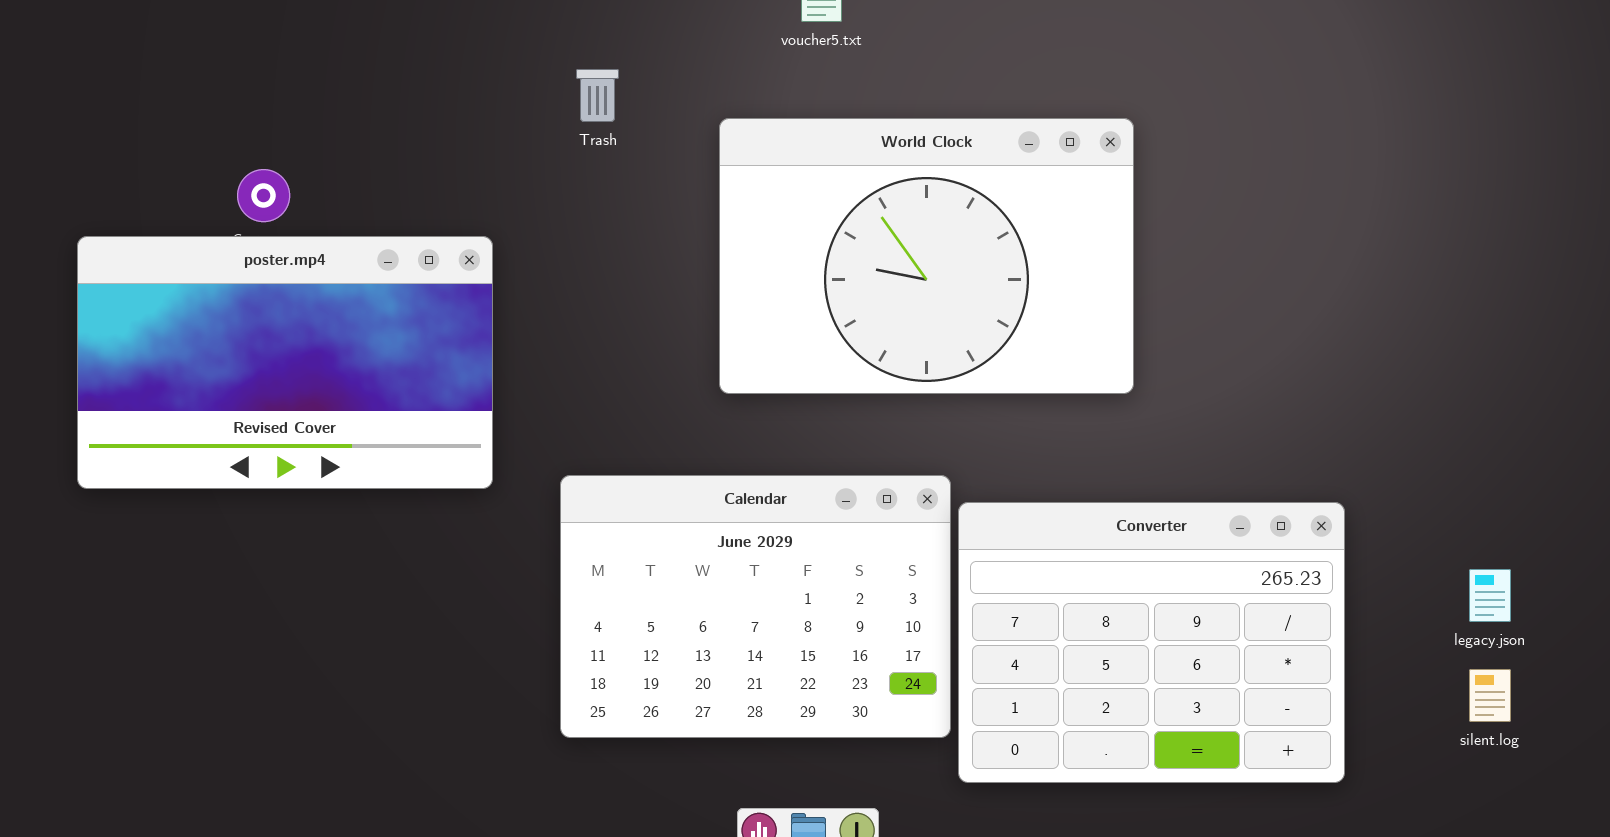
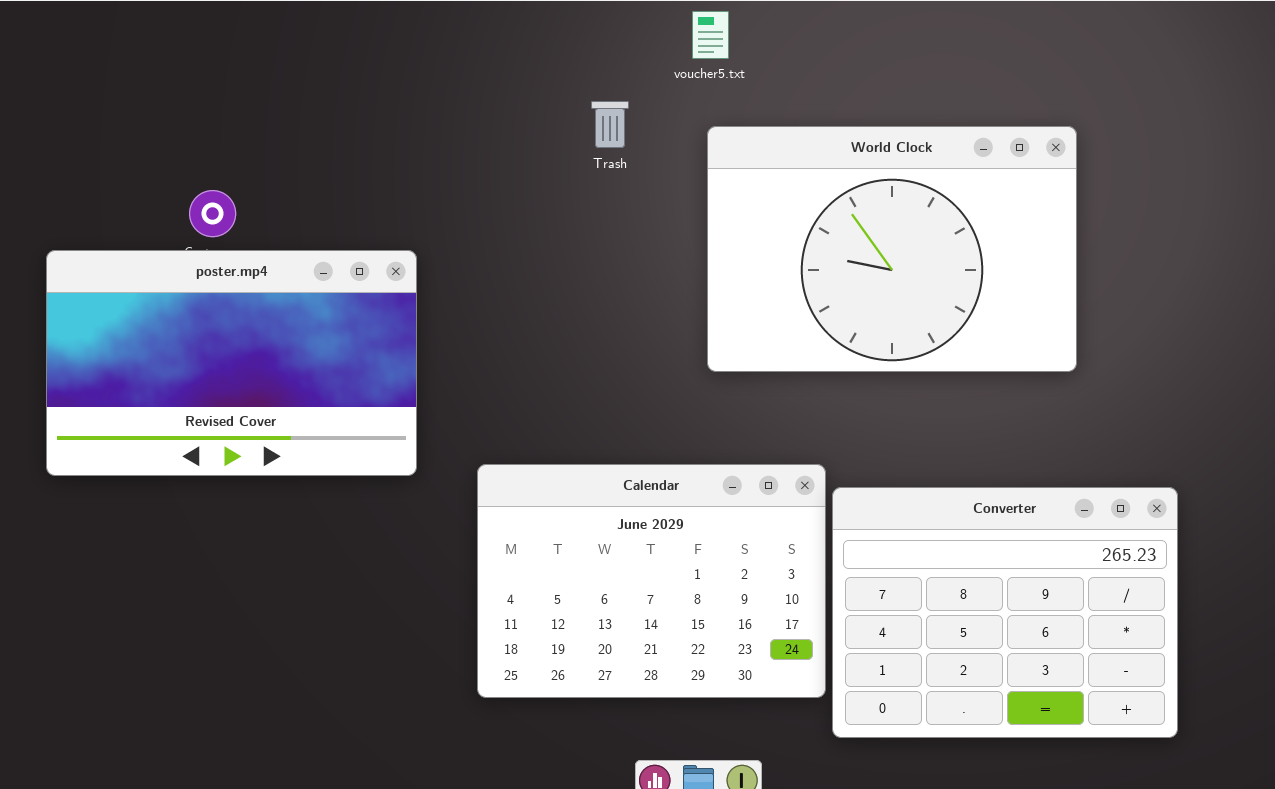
Trash: [576,69,619,122] -> [591,101,629,148], moved
World Clock: [719,118,1134,394] -> [707,126,1077,372], moved

